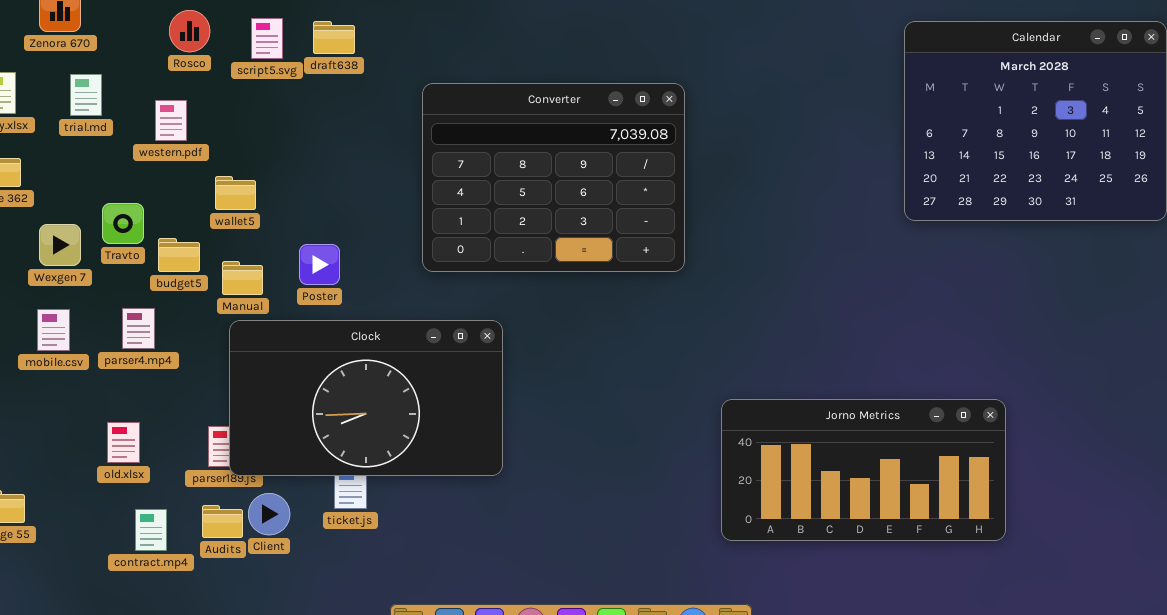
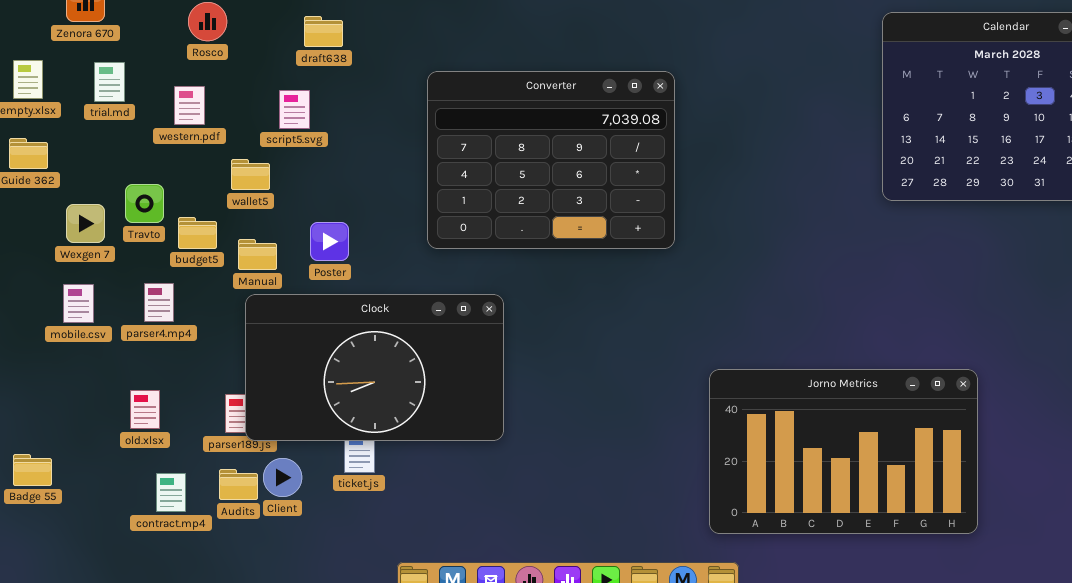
script5.svg: [251,18,283,59] -> [279,90,310,129], moved
draft638: [313,21,355,54] -> [304,16,343,47], moved
Jorno Metrics: [721,399,1006,541] -> [709,369,978,534], resized

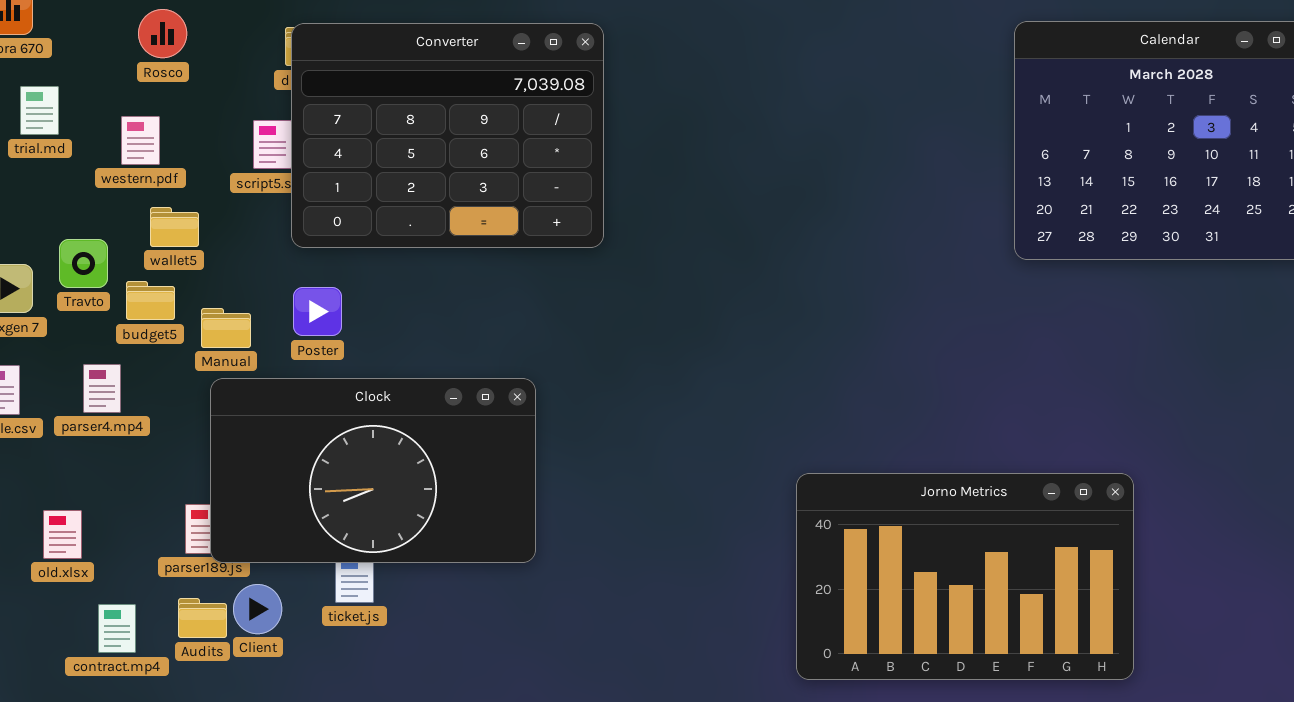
Converter: [427,71,675,249] -> [291,23,604,248], moved
wallet5: [231,159,270,190] -> [150,207,199,247], moved
old.xlsx: [130,390,160,429] -> [43,510,82,559], moved

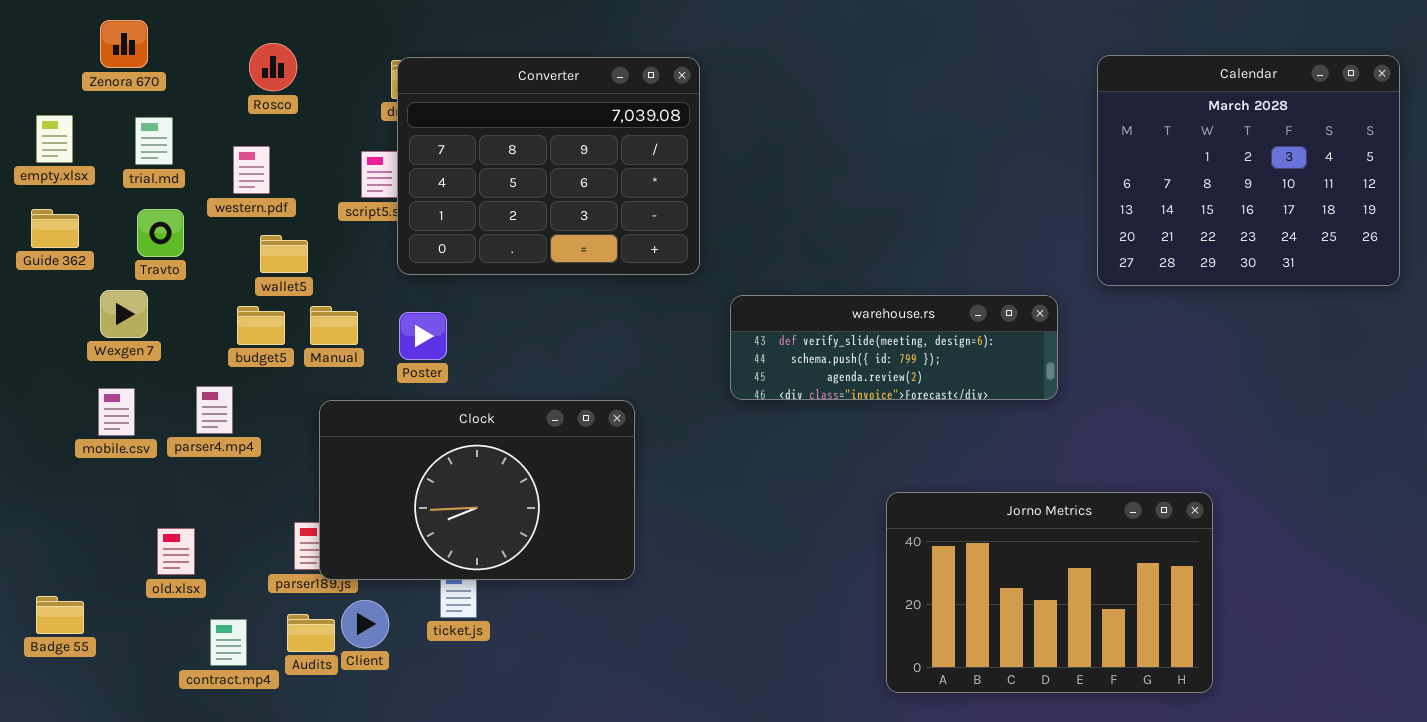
Travto: [59,239,108,288] -> [137,209,184,257], moved
warehouse.rs: none -> [730,295,1058,400], opened
Manual: [201,308,251,348] -> [310,306,358,345], moved

